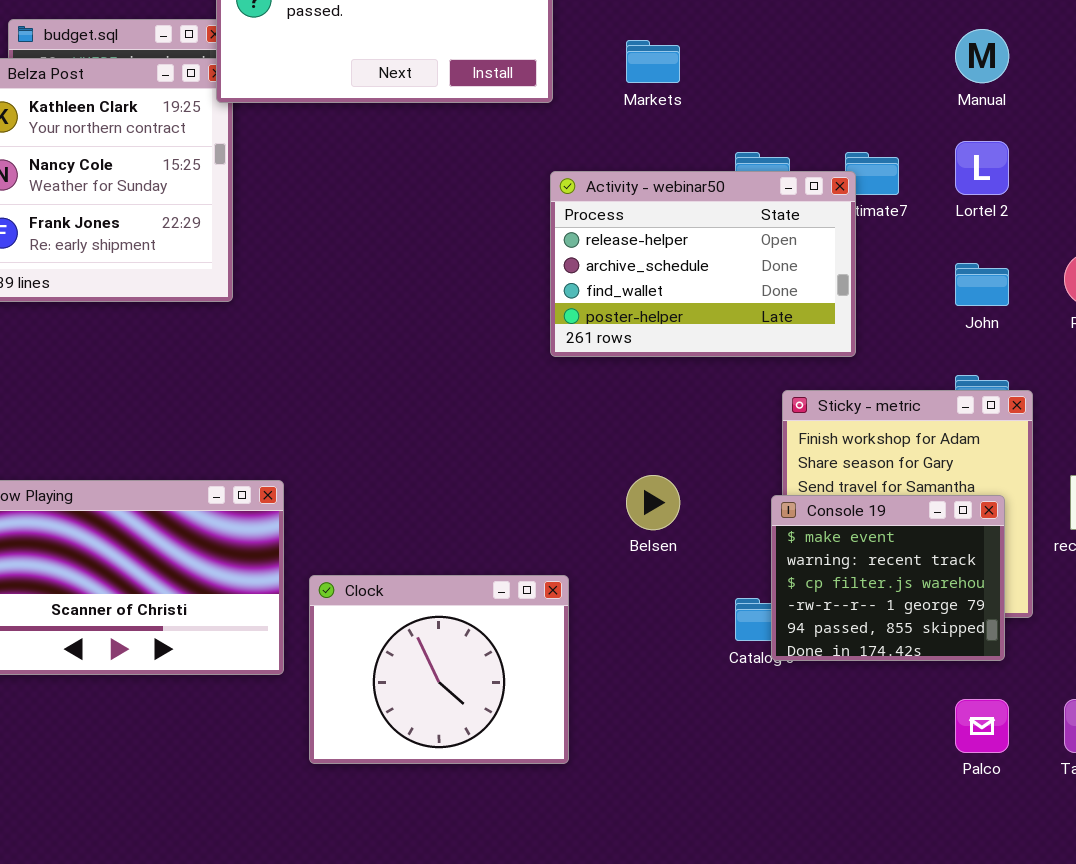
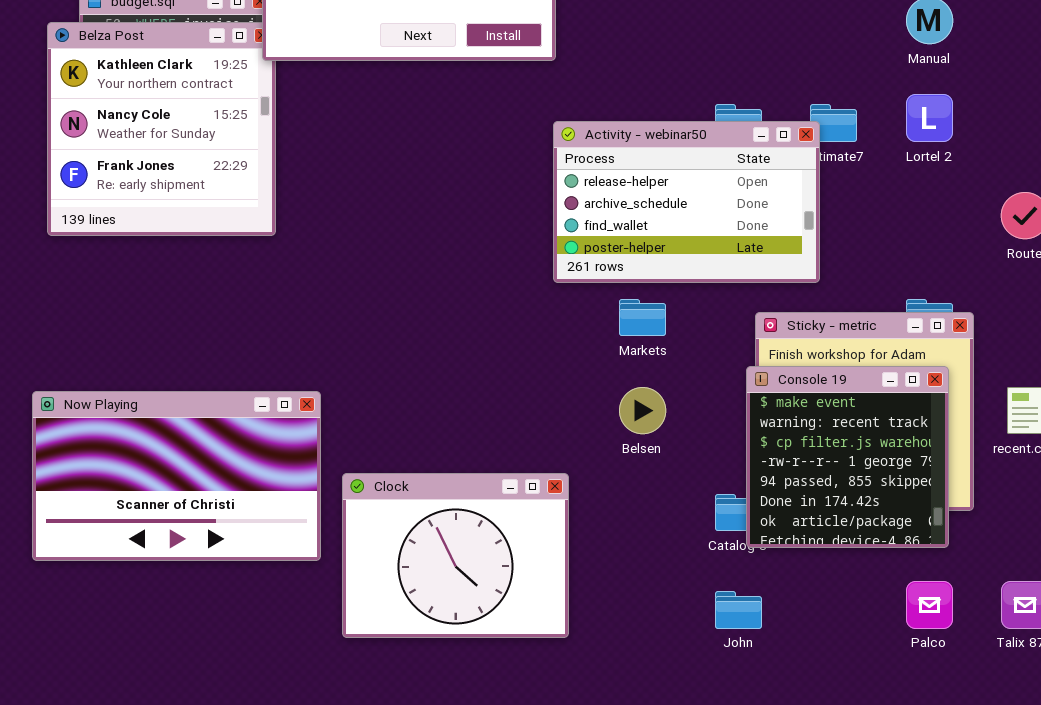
Markets: [626,40,680,83] -> [619,299,666,336], moved
John: [955,263,1009,306] -> [715,591,762,629], moved
Console 19: [771,495,1005,661] -> [746,366,949,548], resized

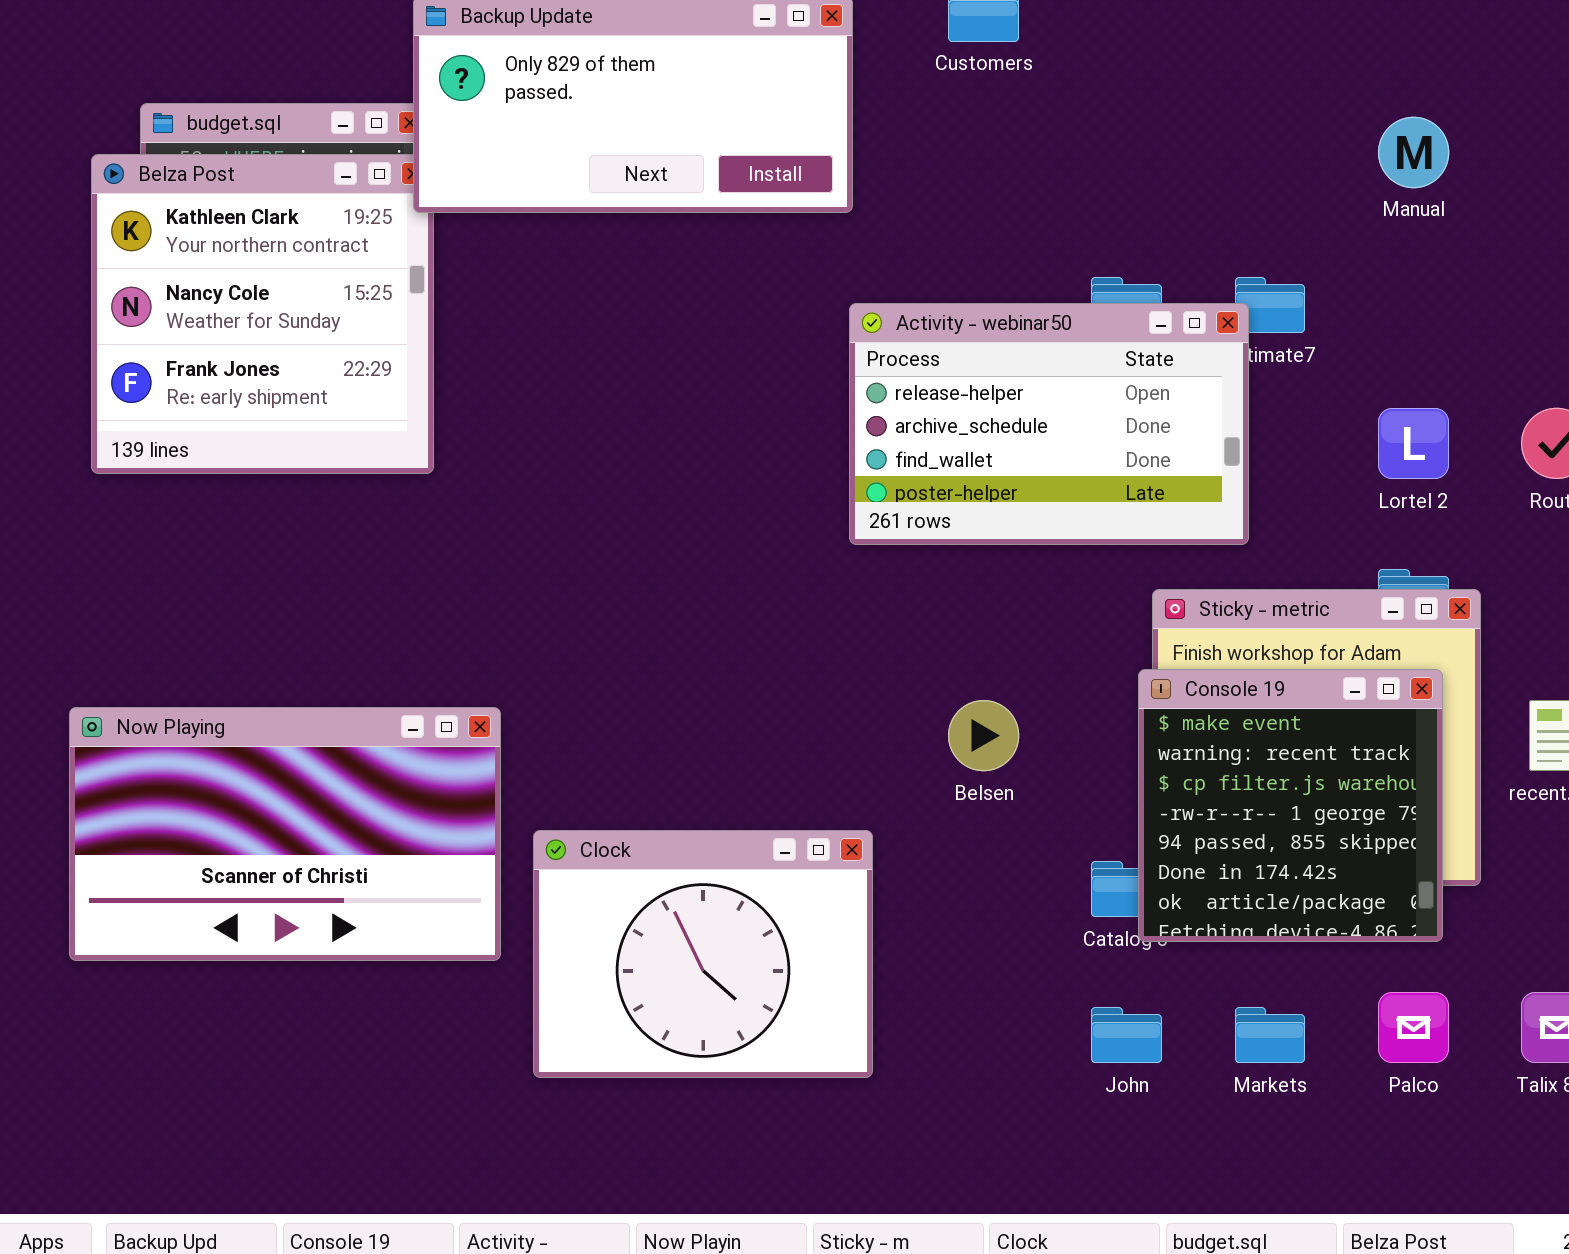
Lortel 2: [906,94,953,142] -> [1378,408,1449,479], moved
Markets: [619,299,666,336] -> [1235,1007,1305,1063], moved

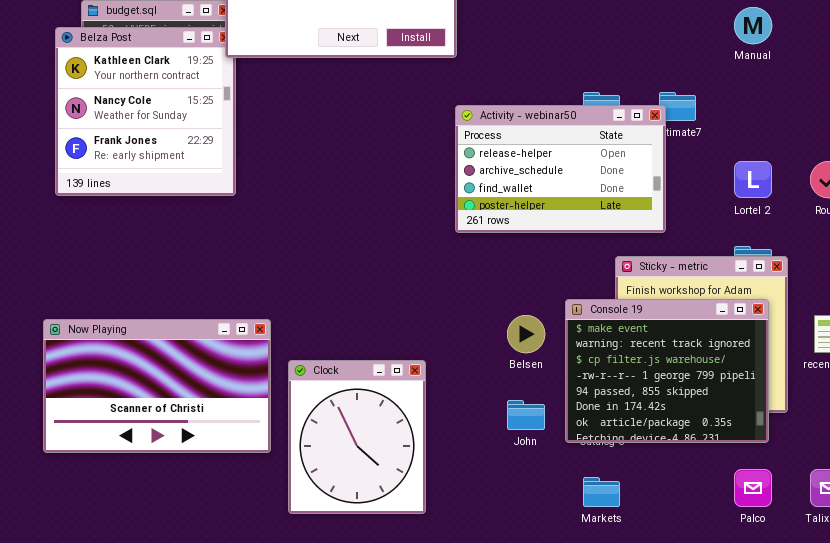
Console 19: [1138,669,1443,942] -> [565,299,769,443], resized
Clock: [533,830,873,1078] -> [288,360,426,514], resized
John: [1091,1007,1162,1063] -> [507,400,545,430], moved
Markets: [1235,1007,1305,1063] -> [583,477,620,507], moved

